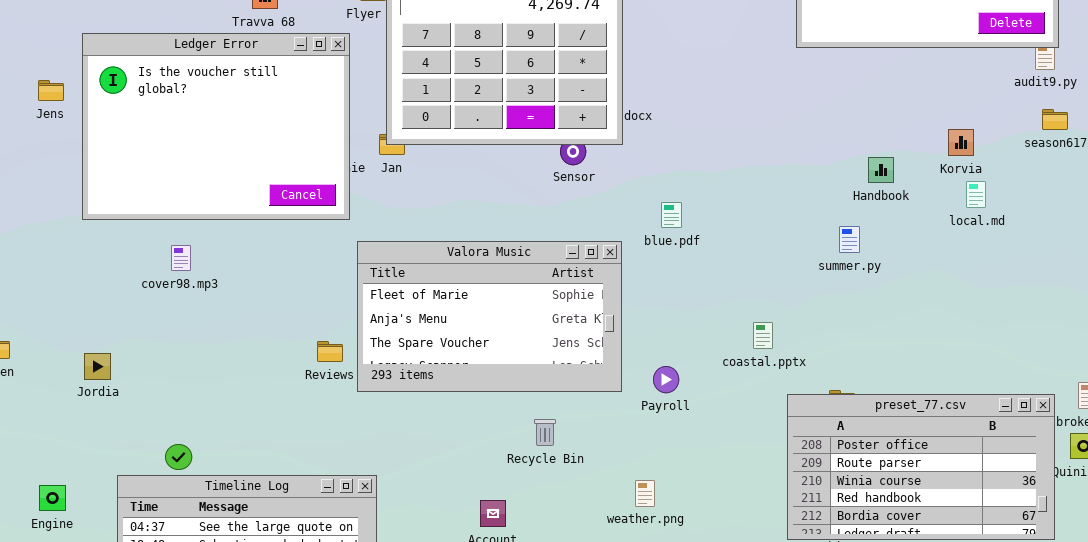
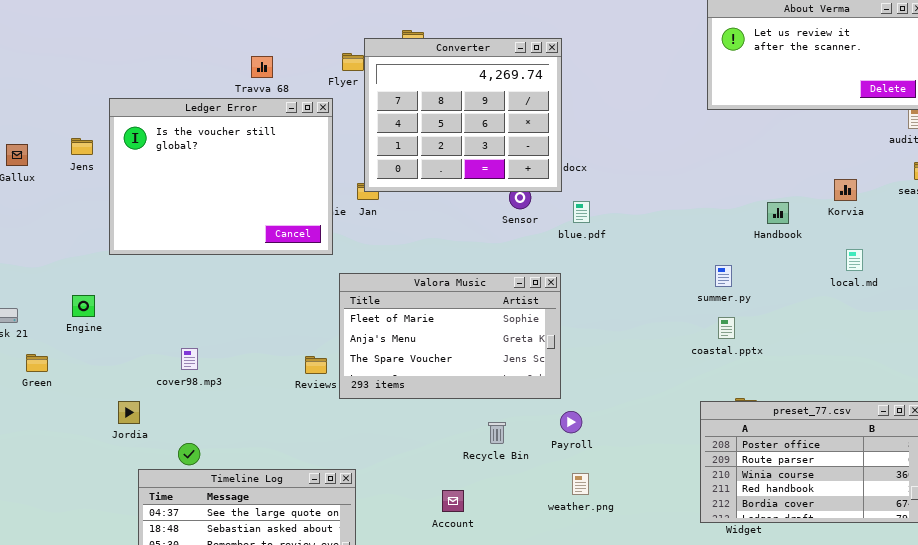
local.md: [966,181,986,208] -> [846,249,863,271], moved
blue.pdf: [661,202,682,228] -> [573,201,590,223], moved
summer.py: [839,226,860,253] -> [715,265,732,287], moved
cover98.mp3: [171,245,191,271] -> [181,348,198,370], moved
coastal.pptx: [753,322,773,349] -> [718,317,735,339], moved
Jordia: [84,353,111,380] -> [118,401,140,424], moved
Payroll: [653,366,679,393] -> [560,411,582,433], moved
Engine: [39,485,66,511] -> [72,295,95,317], moved

